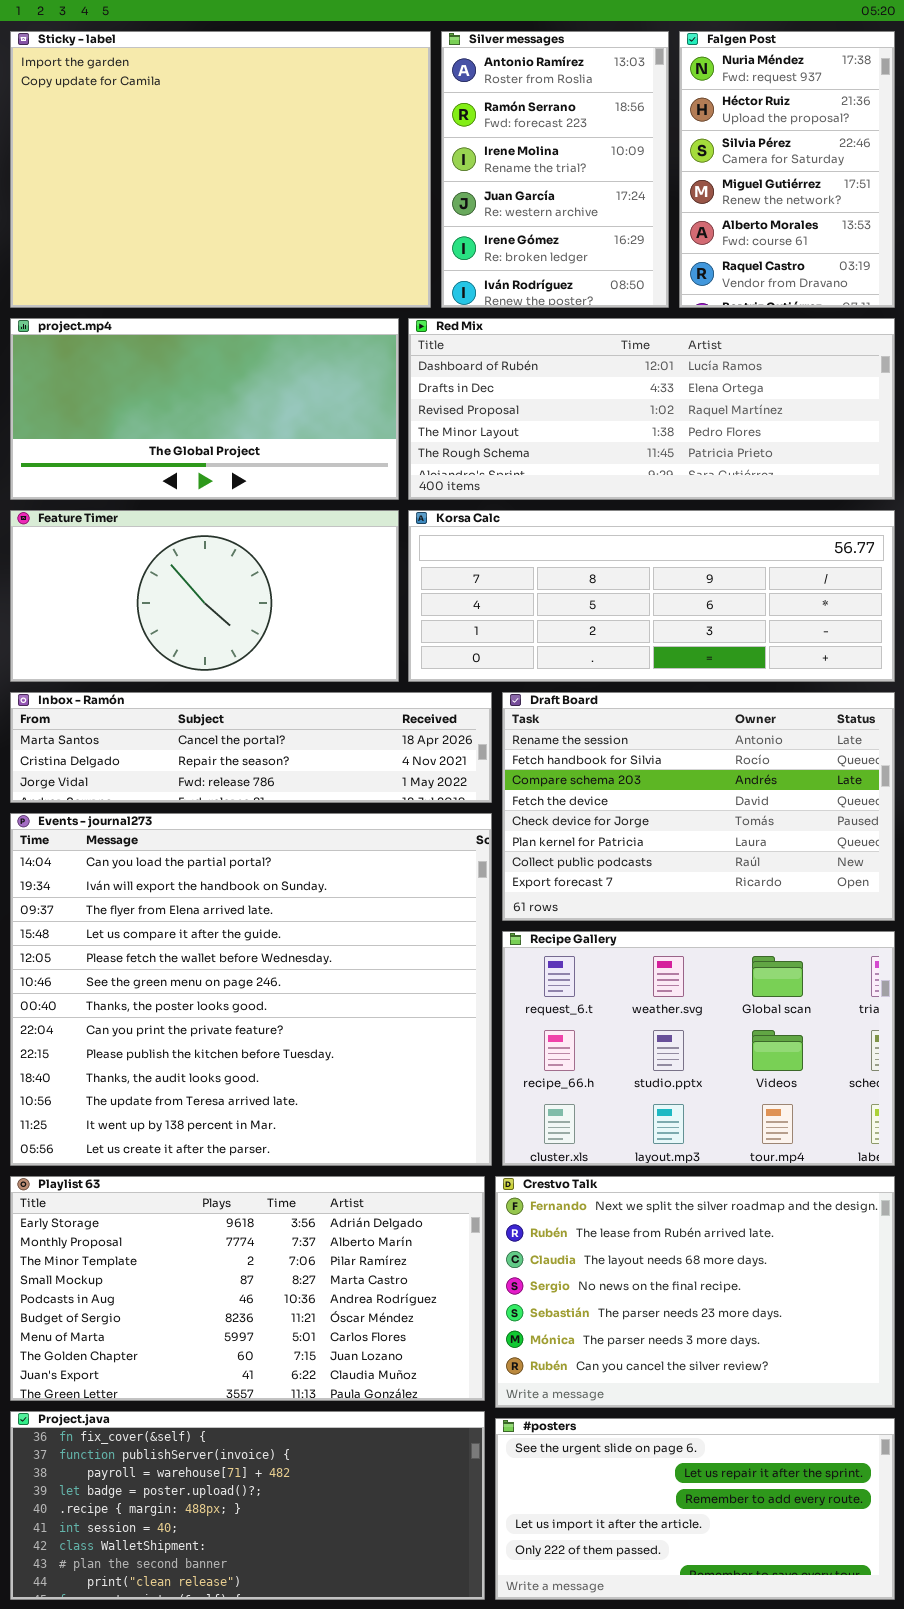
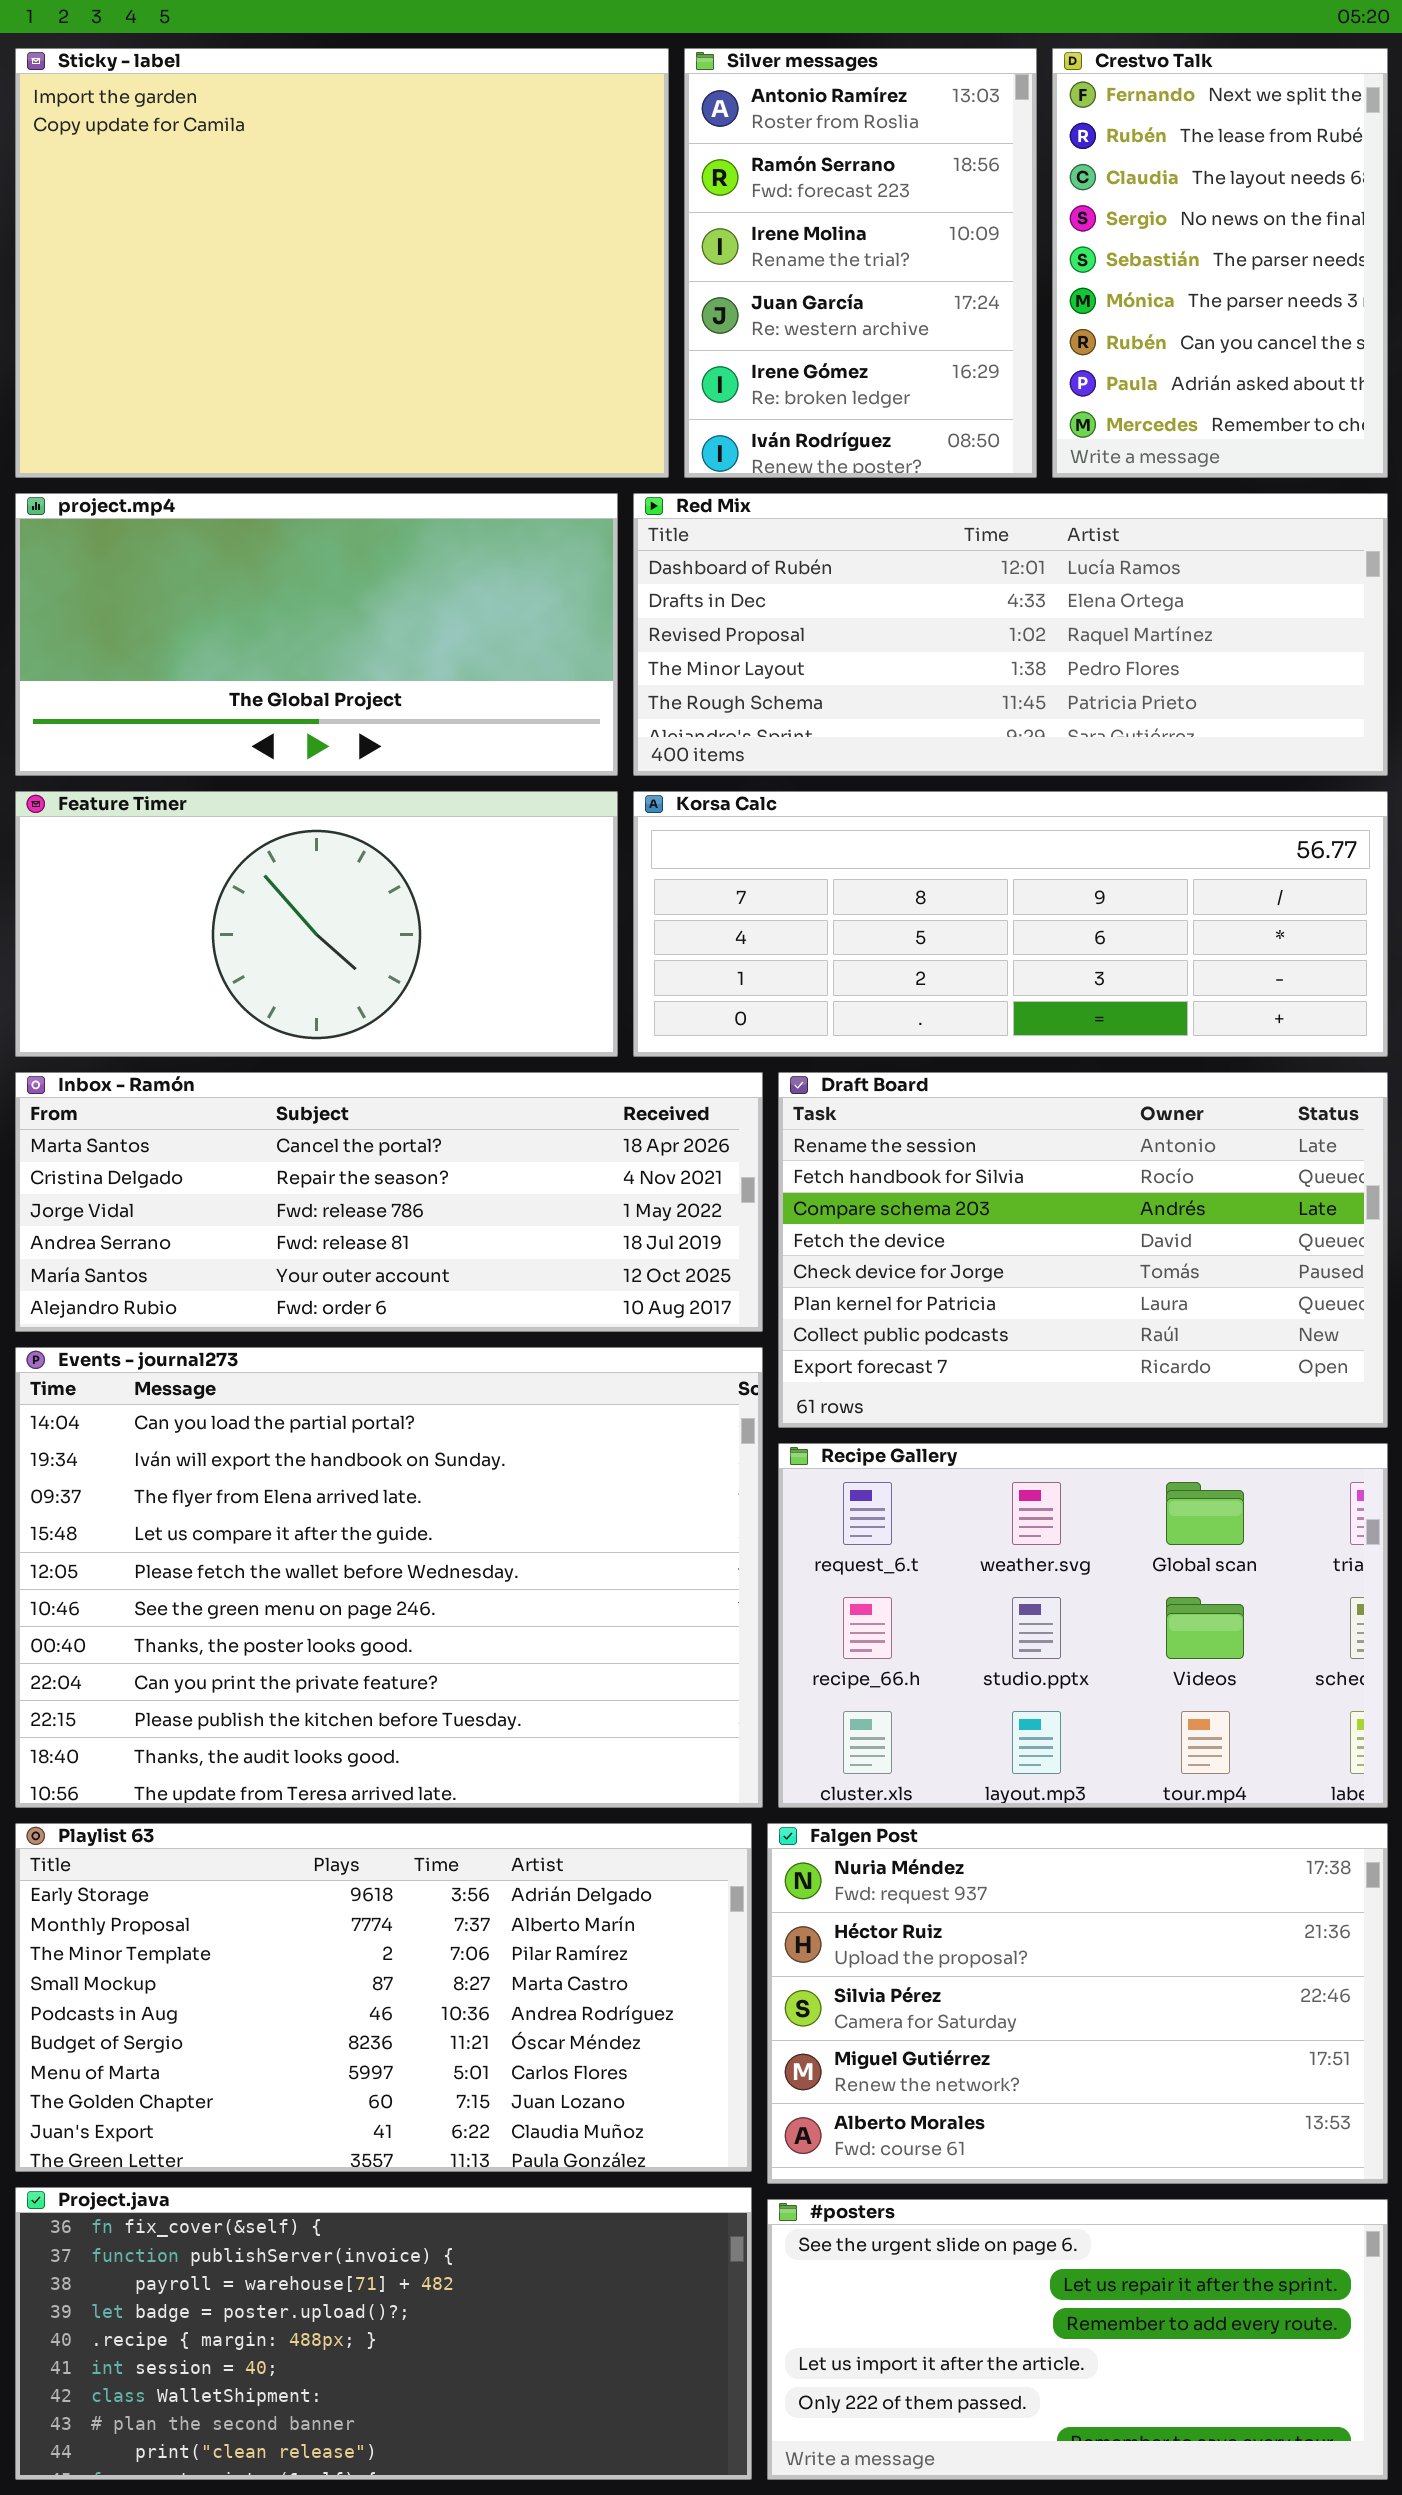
Falgen Post: [679,31,895,308] -> [767,1823,1388,2184], moved, resized
Inbox - Ramón: [10,692,492,803] -> [15,1072,763,1332], resized
Events - journal273: [10,813,492,1166] -> [15,1347,763,1808], resized
Crestvo Talk: [495,1176,895,1408] -> [1052,48,1388,478], moved, resized

